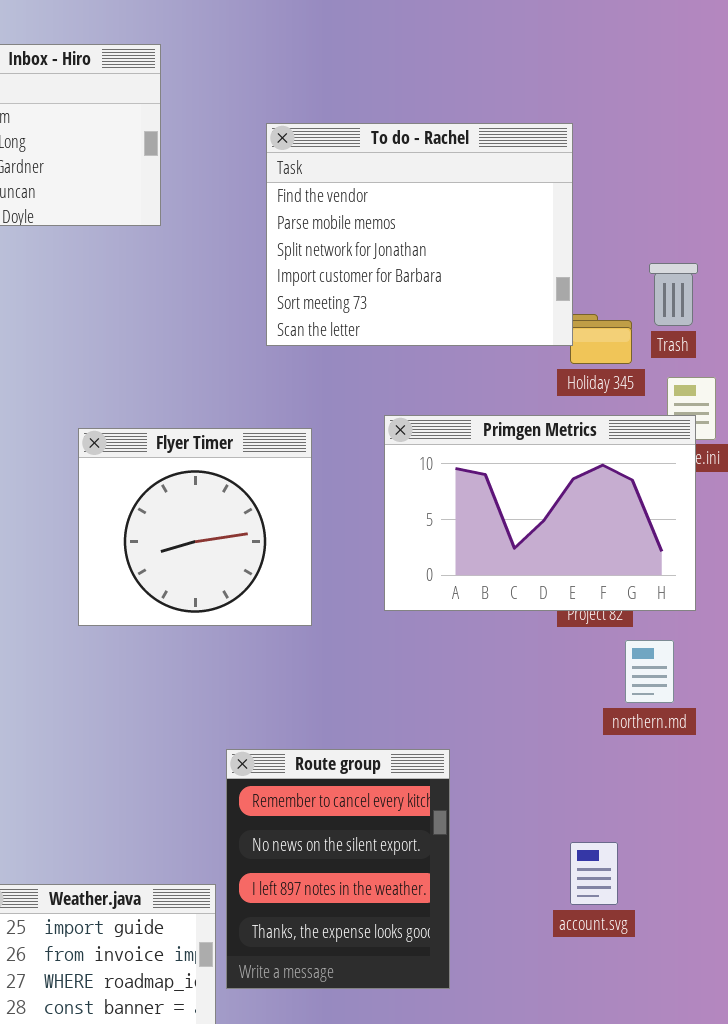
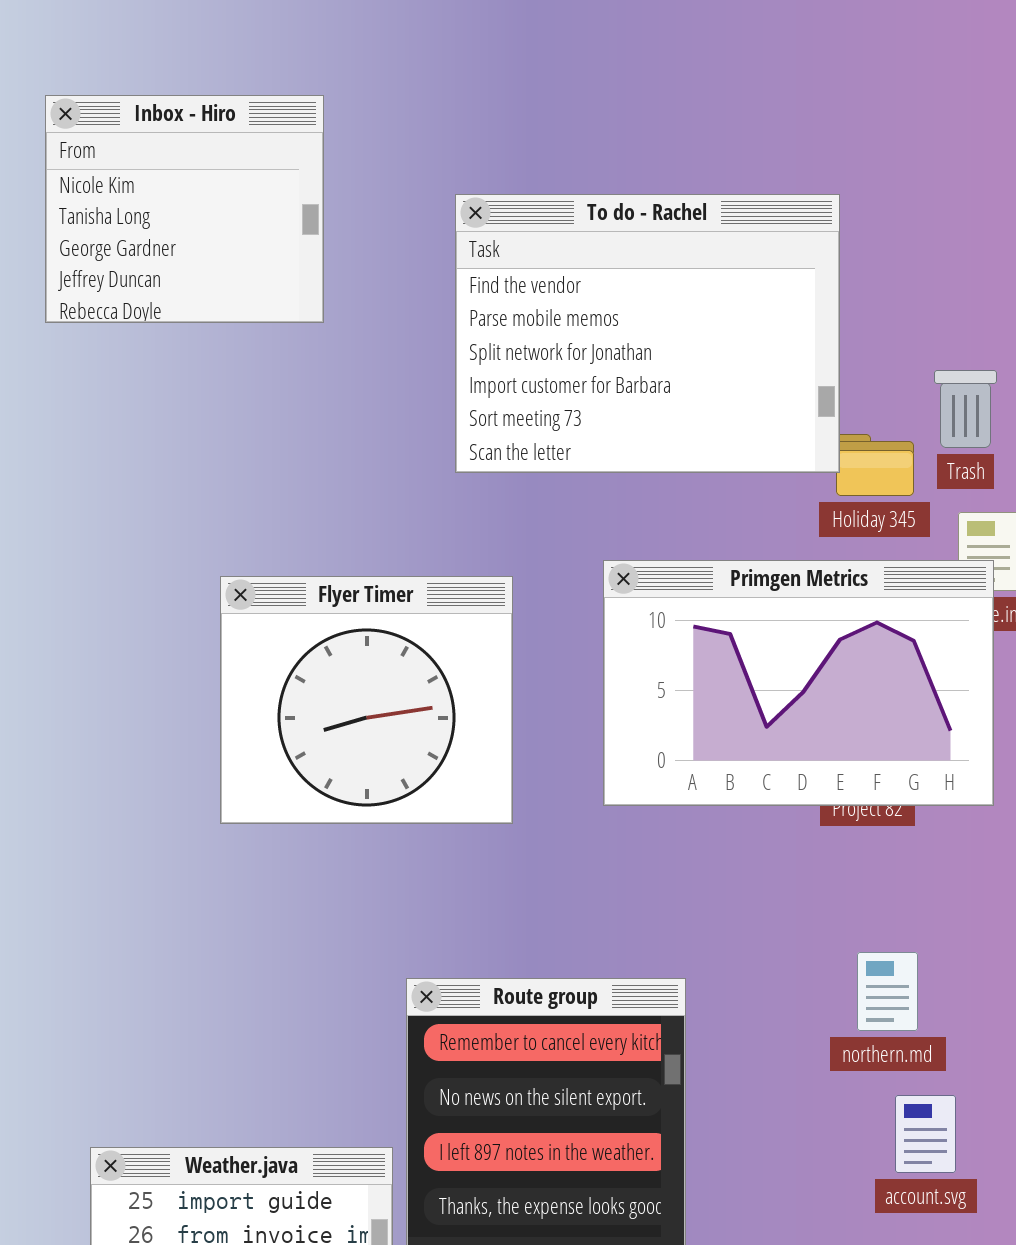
northern.md: [625,640,674,703] -> [857,952,918,1031], moved
account.svg: [570,842,618,905] -> [895,1095,956,1173], moved

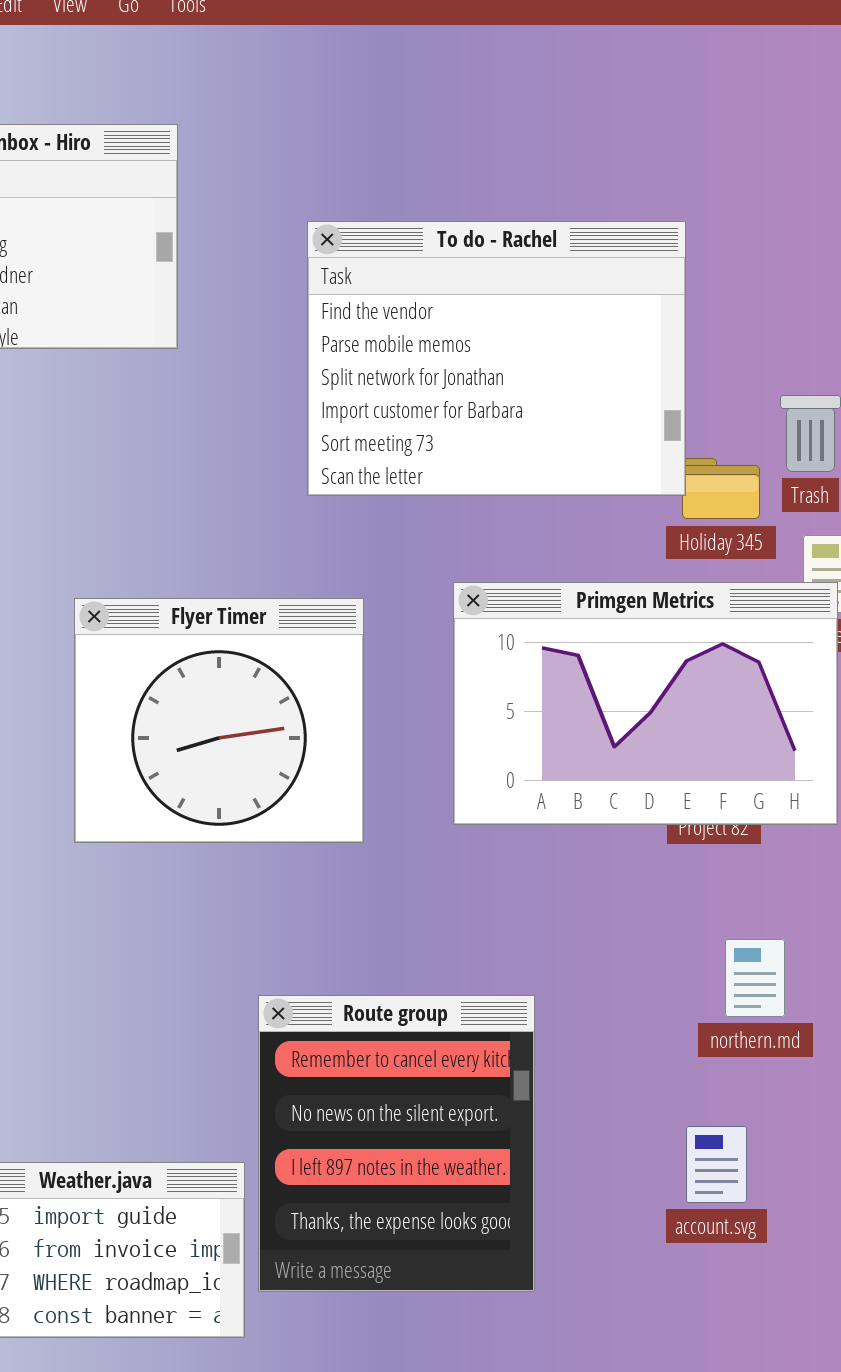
northern.md: [857,952,918,1031] -> [725,939,785,1017], moved
account.svg: [895,1095,956,1173] -> [686,1126,747,1203], moved

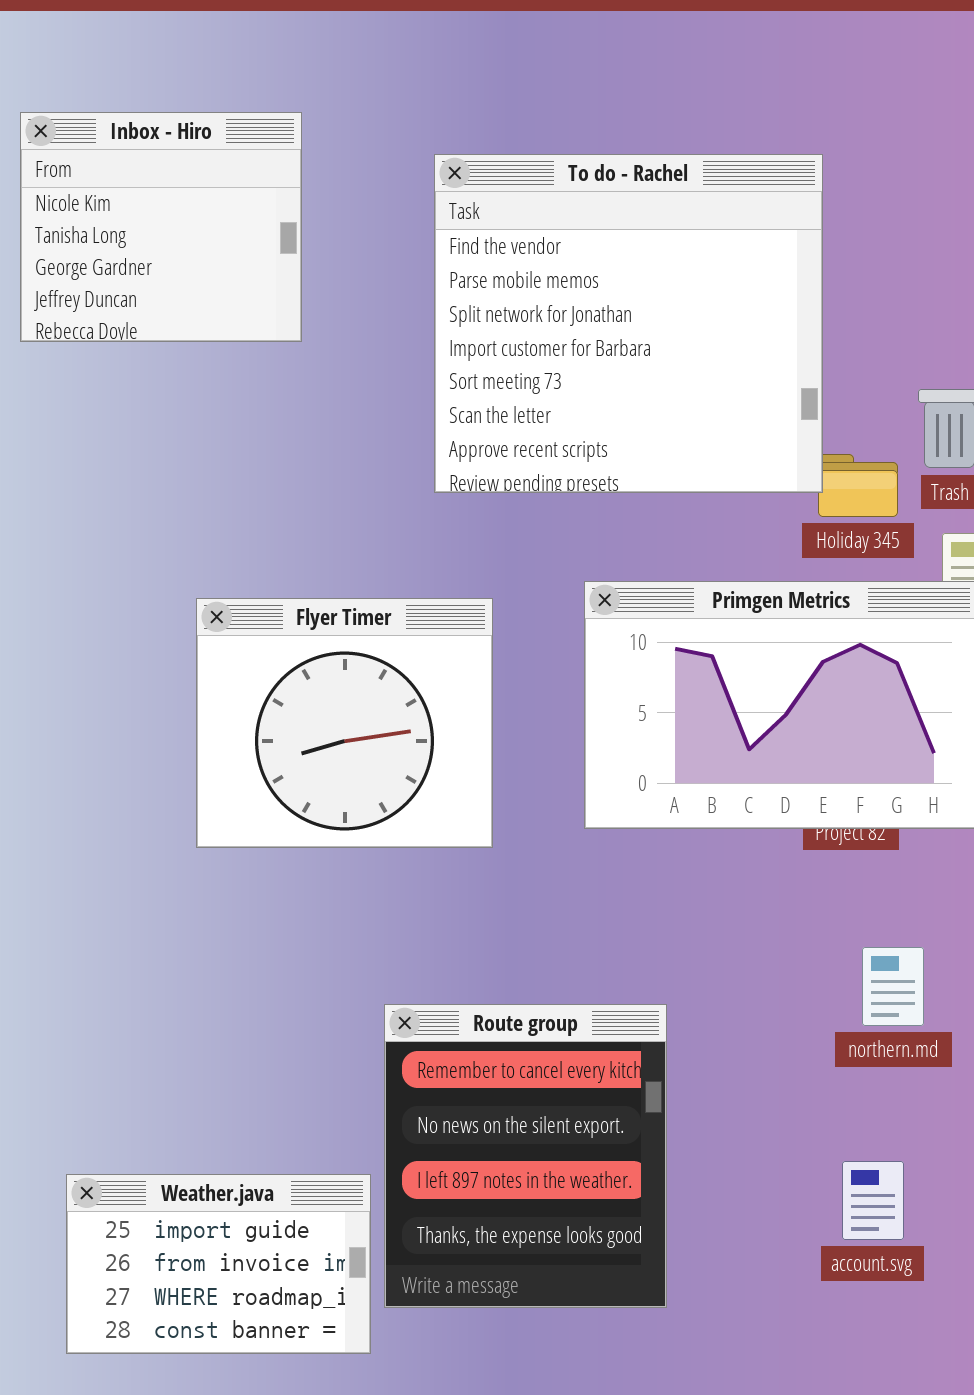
To do - Rachel: [307,221,686,496] -> [434,154,823,493], resized
account.svg: [686,1126,747,1203] -> [842,1161,904,1240], moved

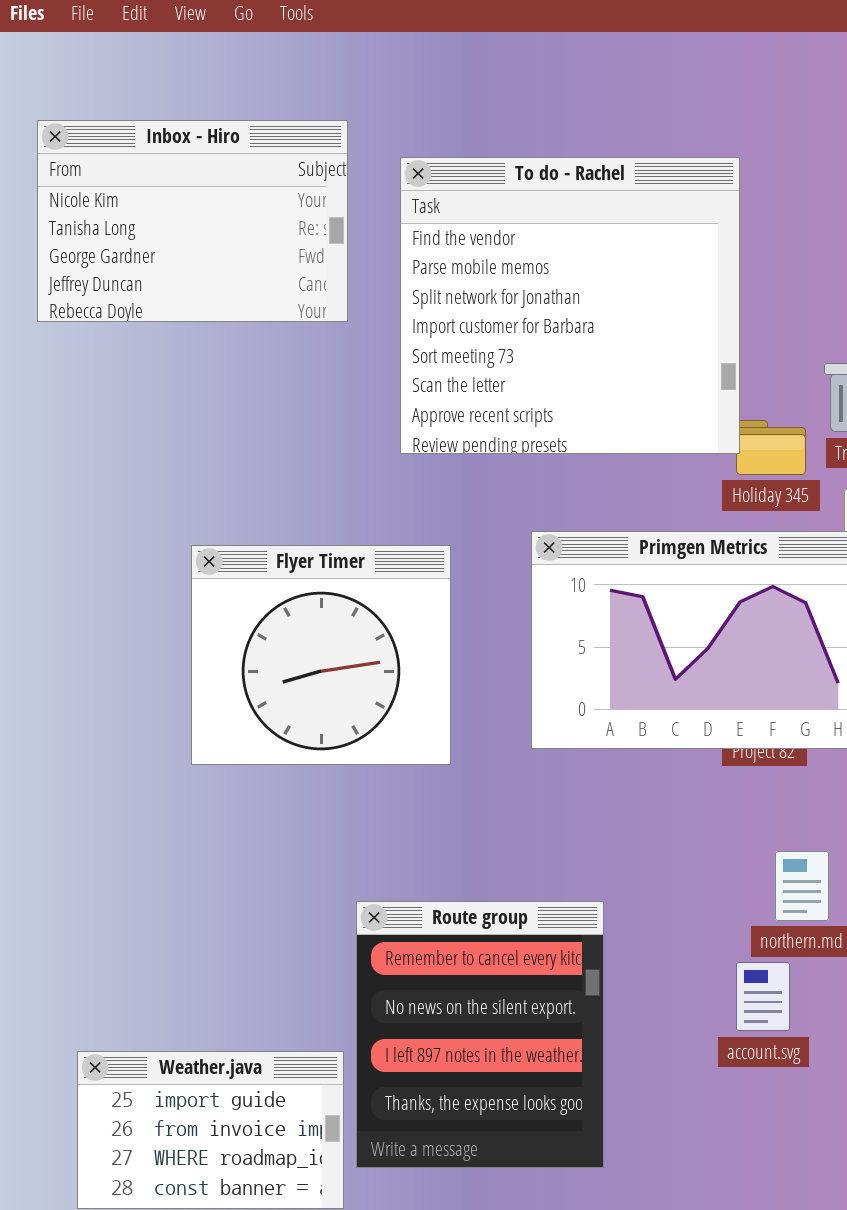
Inbox - Hiro: [20,112,302,342] -> [37,120,348,322], resized
account.svg: [842,1161,904,1240] -> [736,962,790,1031], moved

